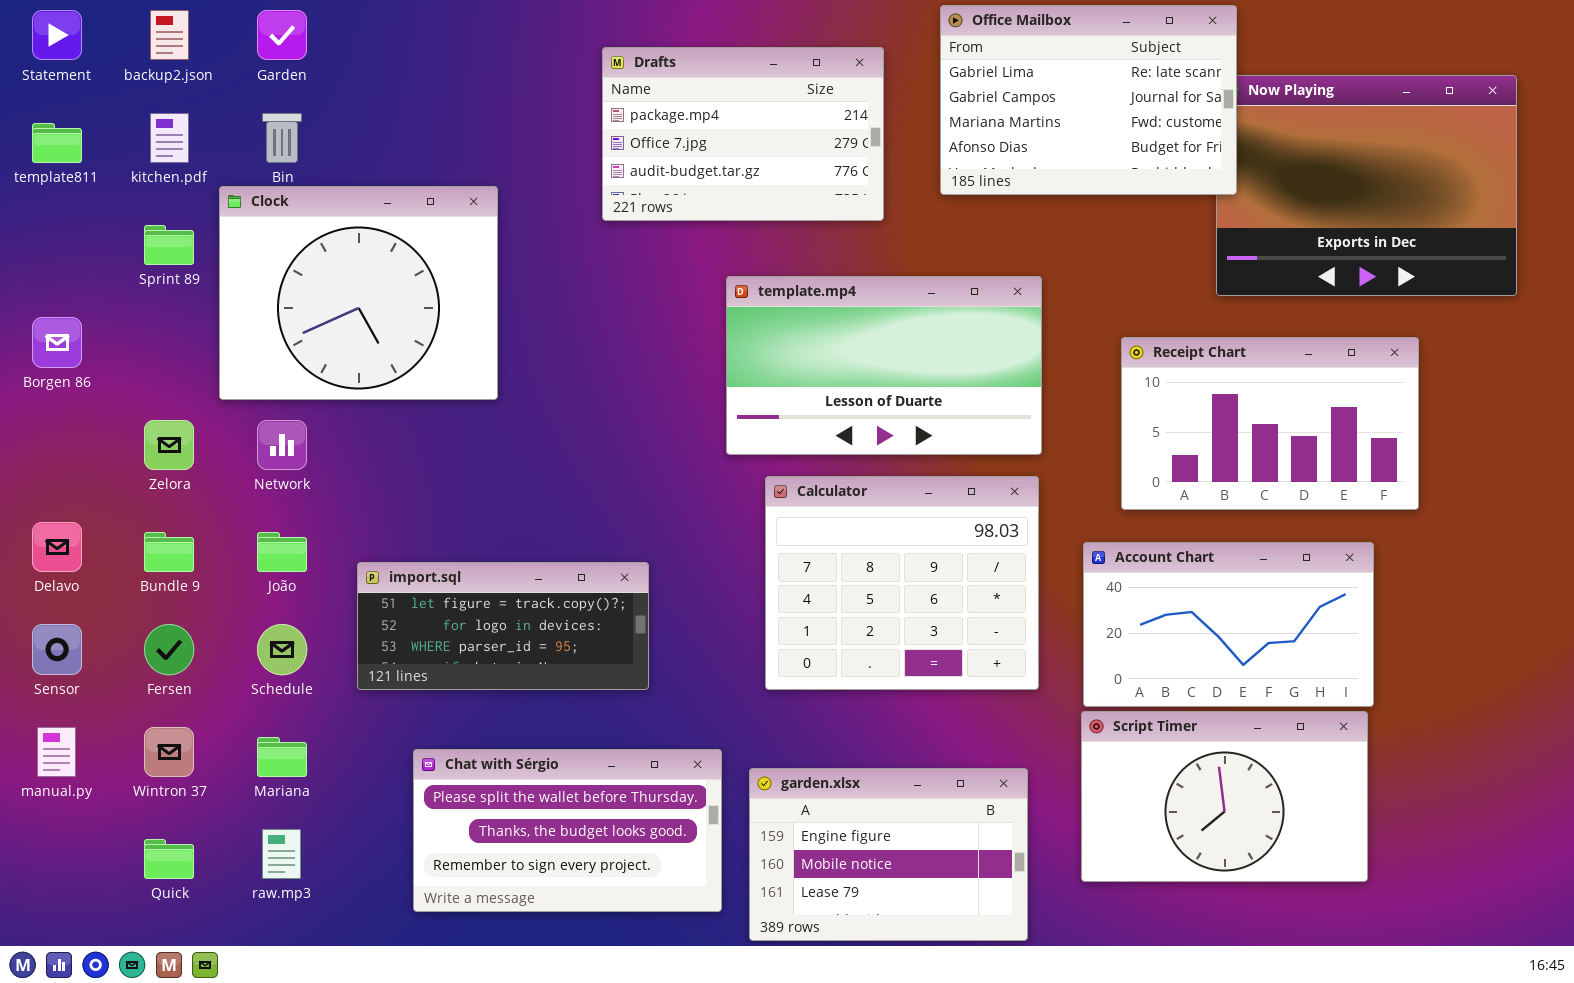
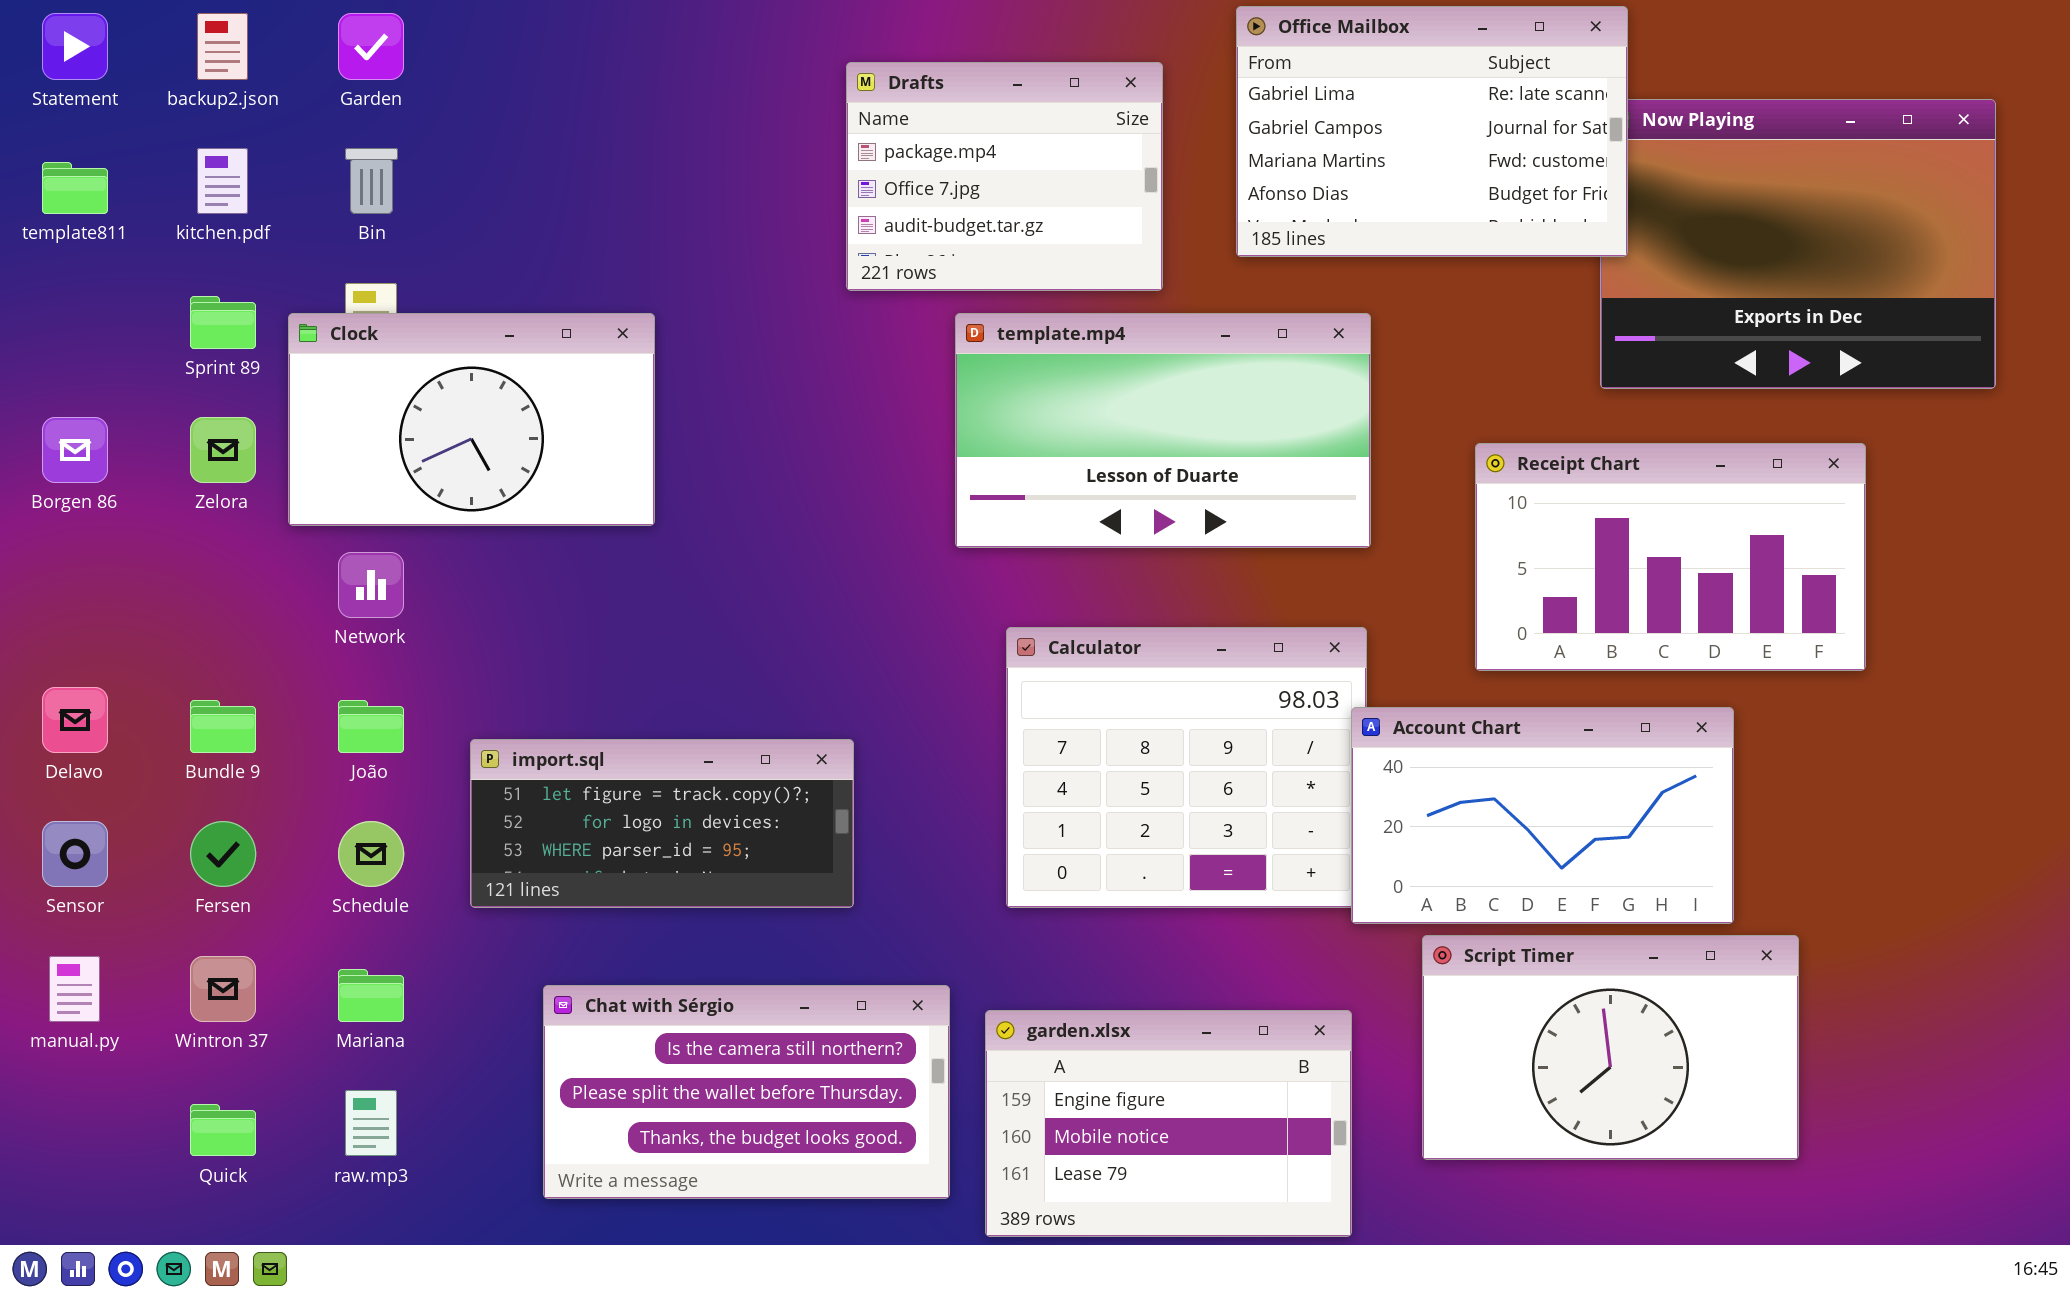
Drafts: [602,47,884,221] -> [846,62,1163,291], resized
Clock: [219,186,498,400] -> [288,313,655,526], resized
template.mp4: [726,276,1042,455] -> [955,313,1371,548], moved
Zelora: [144,420,194,470] -> [190,417,256,483], moved
Account Chart: [1083,542,1374,707] -> [1351,707,1734,924], moved
Chat with Sérgio: [413,749,722,912] -> [543,985,950,1199], scrolled up 1 row

